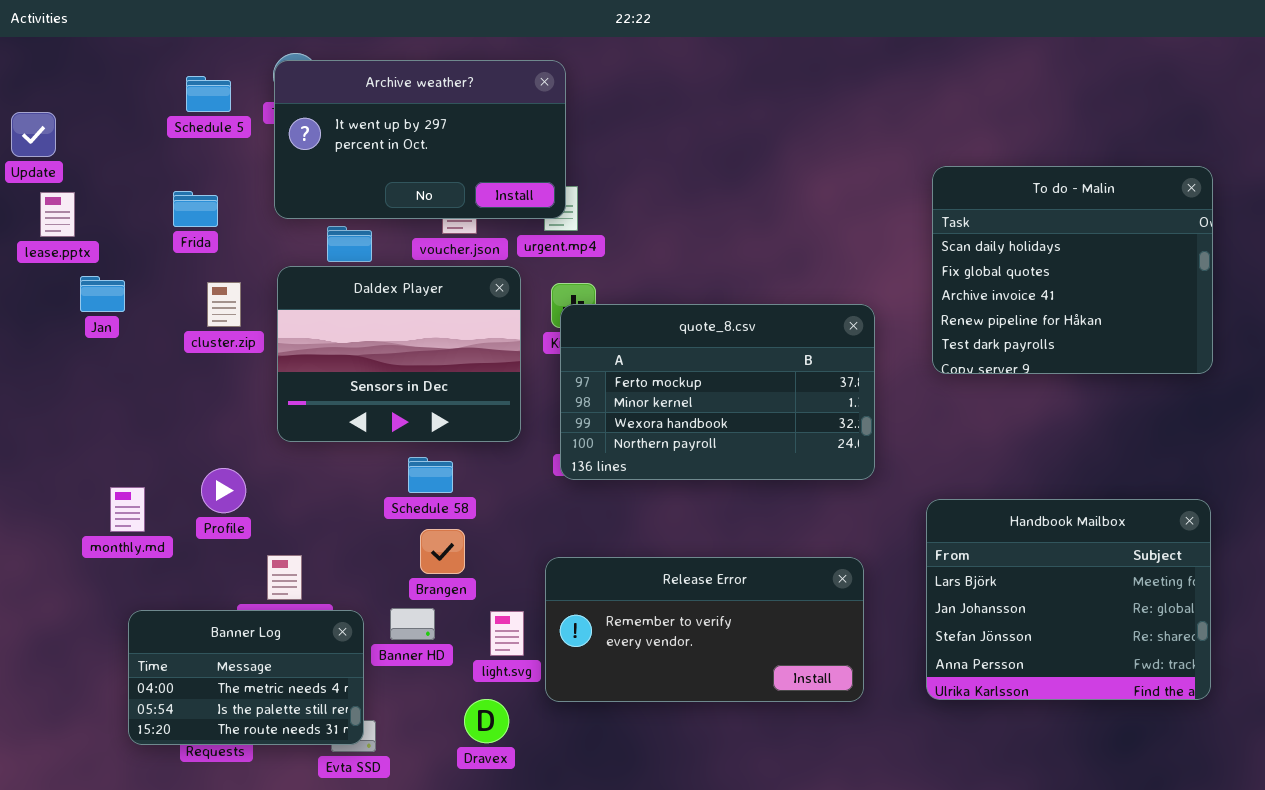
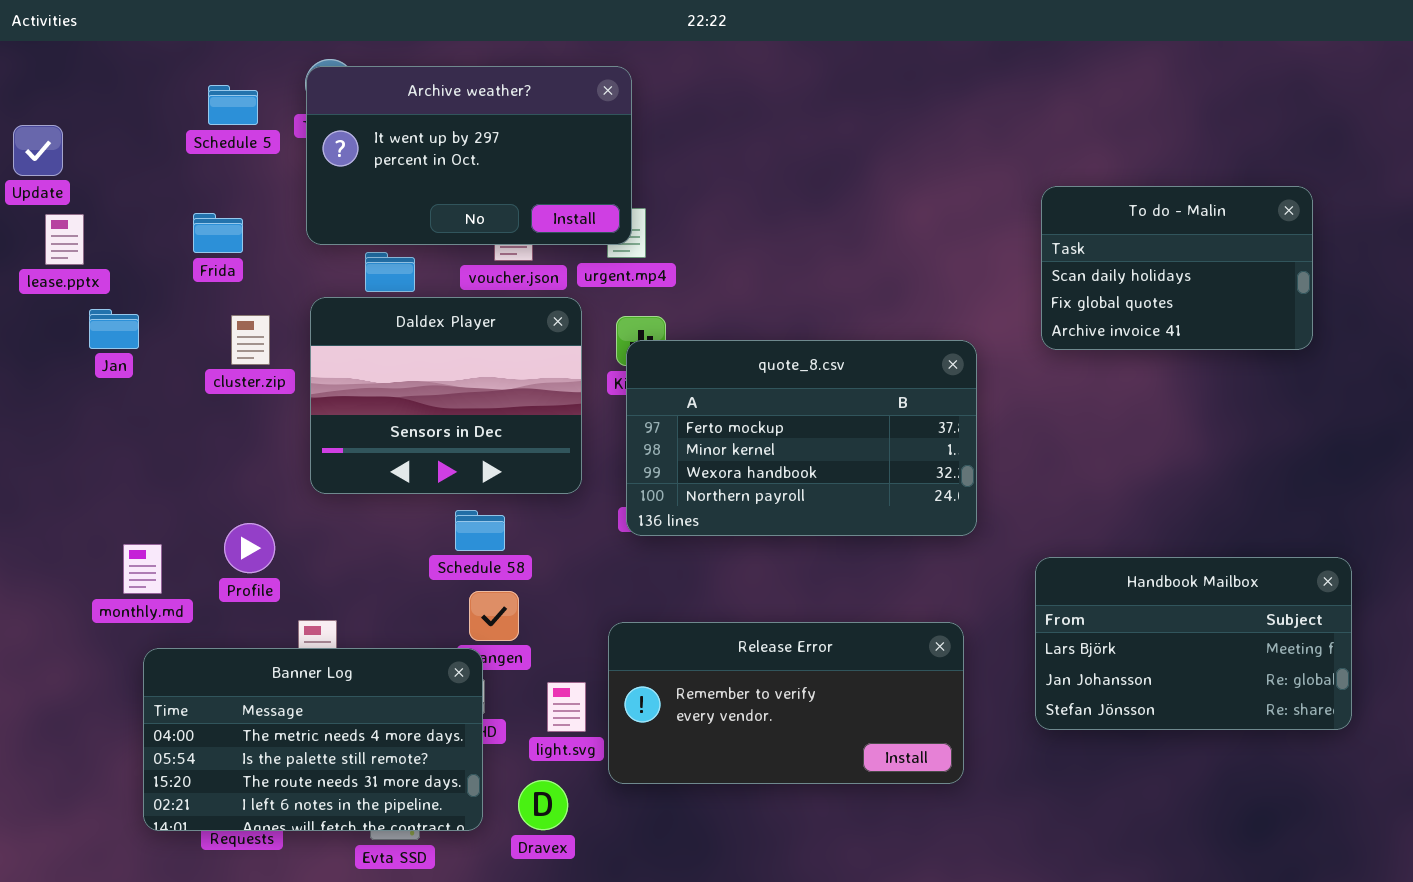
To do - Malin: [932,166,1213,374] -> [1041,186,1313,350], resized
Handbook Mailbox: [926,499,1211,700] -> [1035,557,1352,730], resized
Banner Log: [128,610,364,745] -> [143,648,483,831], resized

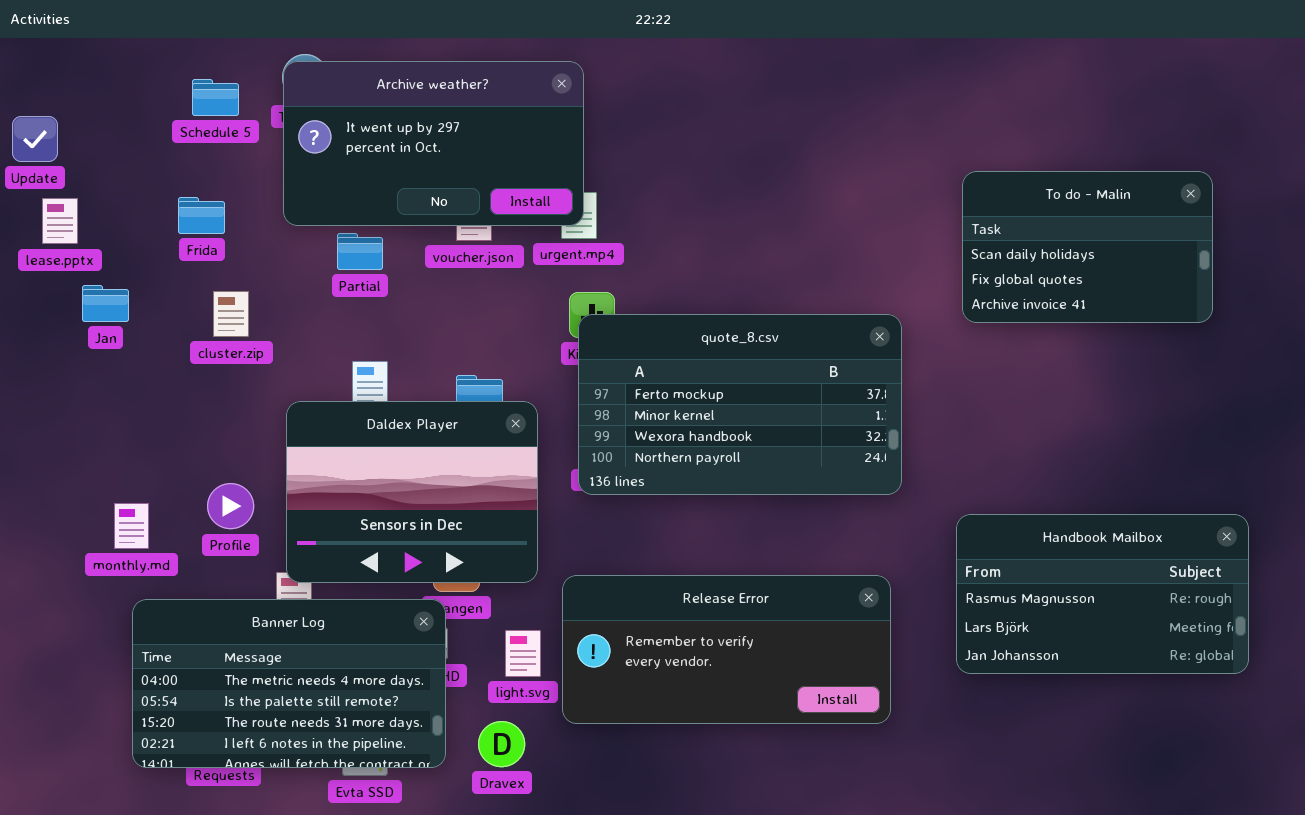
Daldex Player: [310,297,582,494] -> [286,401,538,583], moved
Handbook Mailbox: [1035,557,1352,730] -> [956,514,1249,674], scrolled up 1 row

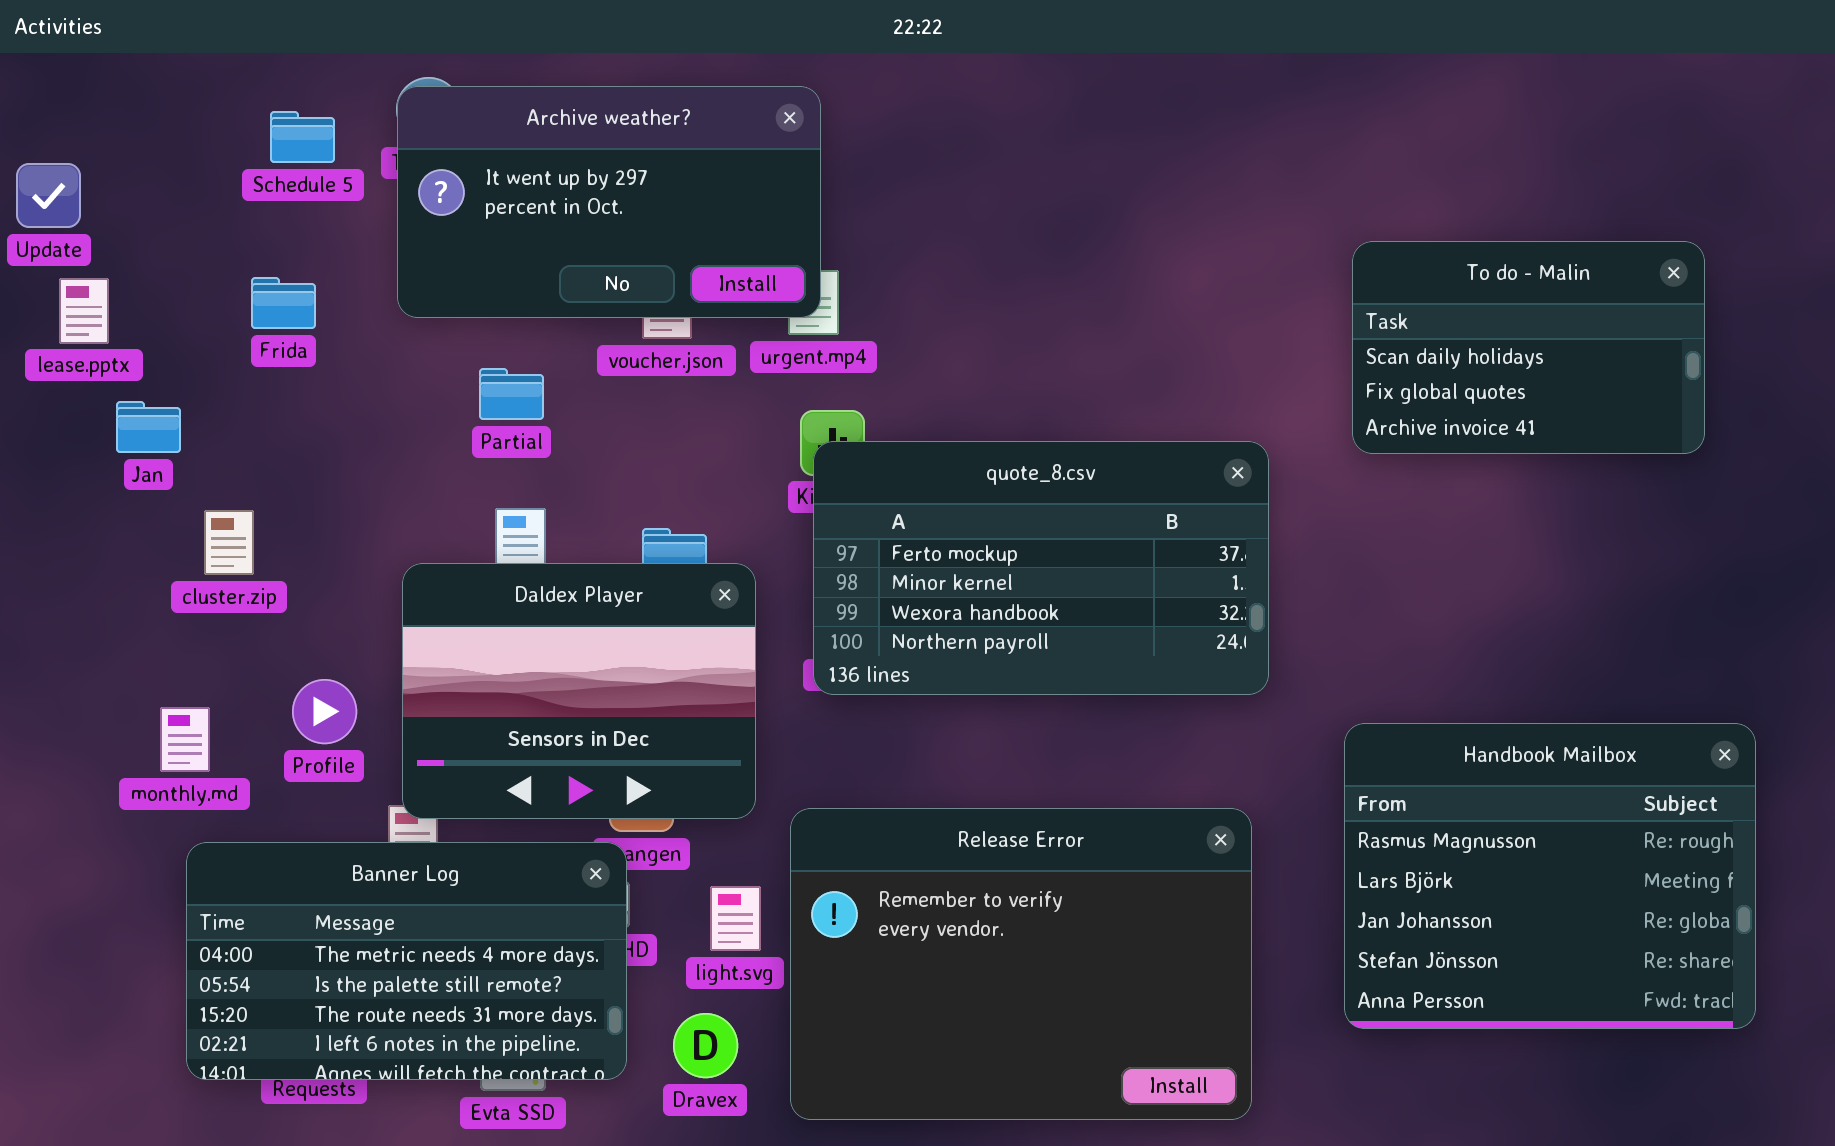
Partial: [337,233,383,270] -> [479,368,544,420], moved
cluster.zip: [213,291,249,337] -> [204,510,254,575], moved
Handbook Mailbox: [956,514,1249,674] -> [1344,723,1756,1029], resized
Release Error: [562,575,891,724] -> [790,808,1252,1120], resized

